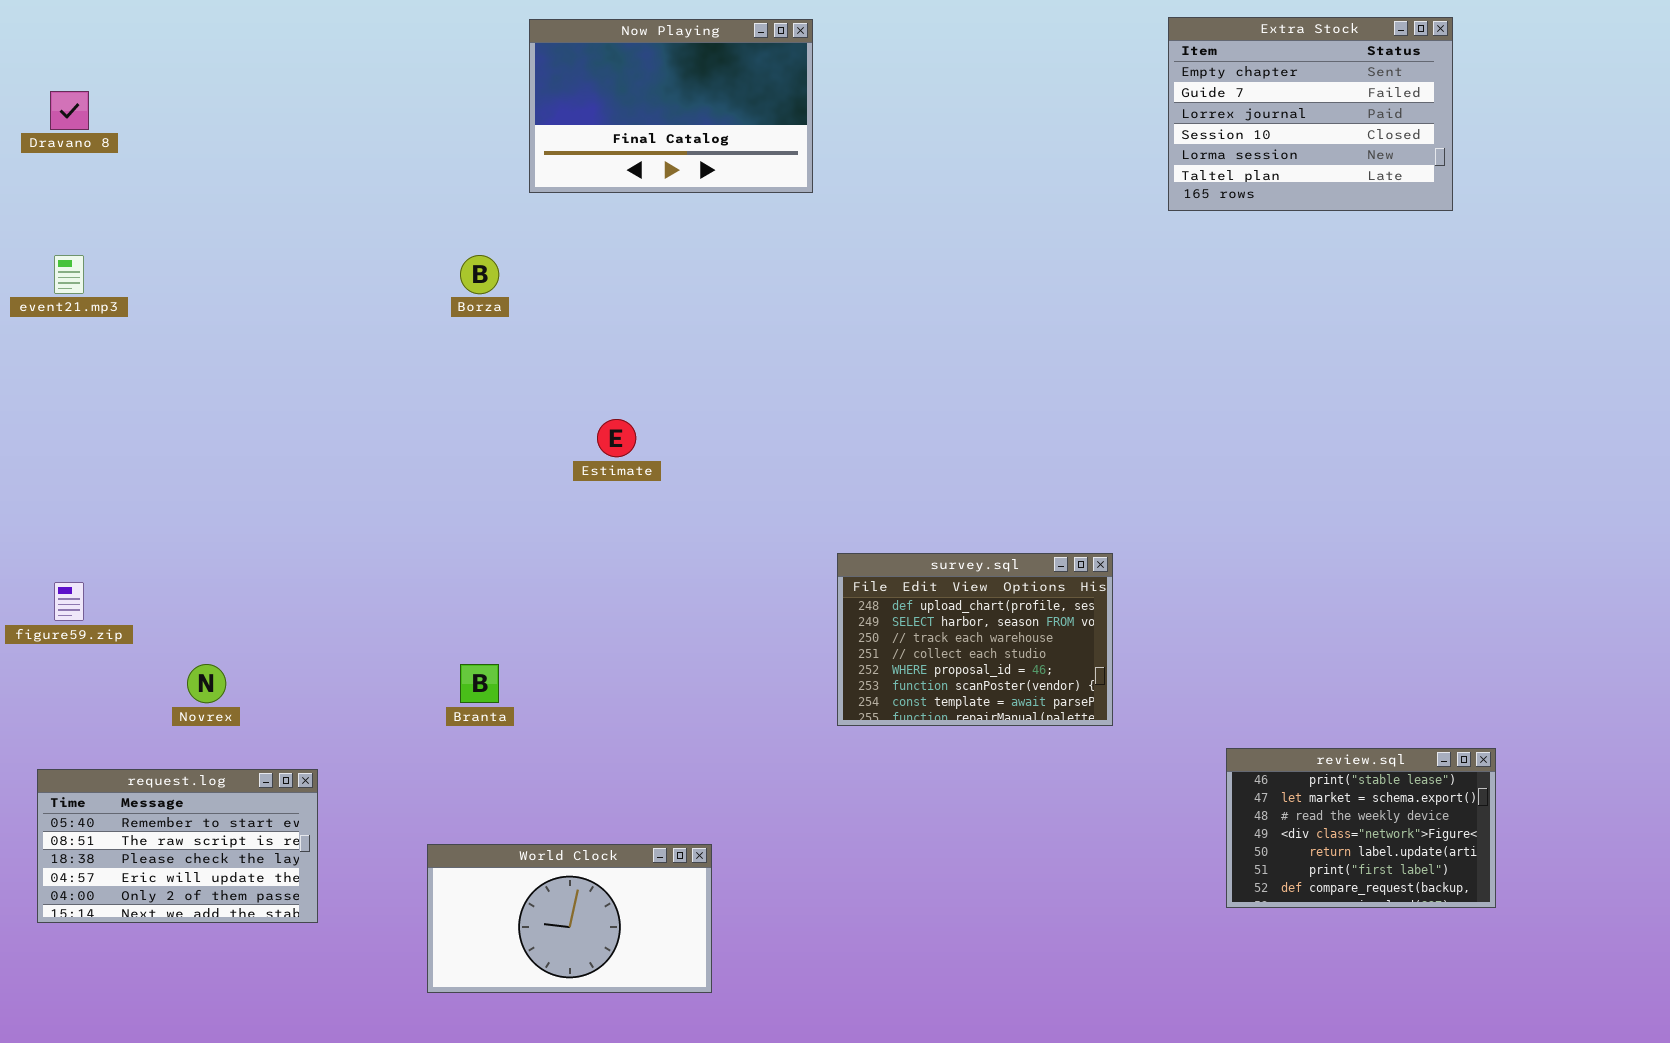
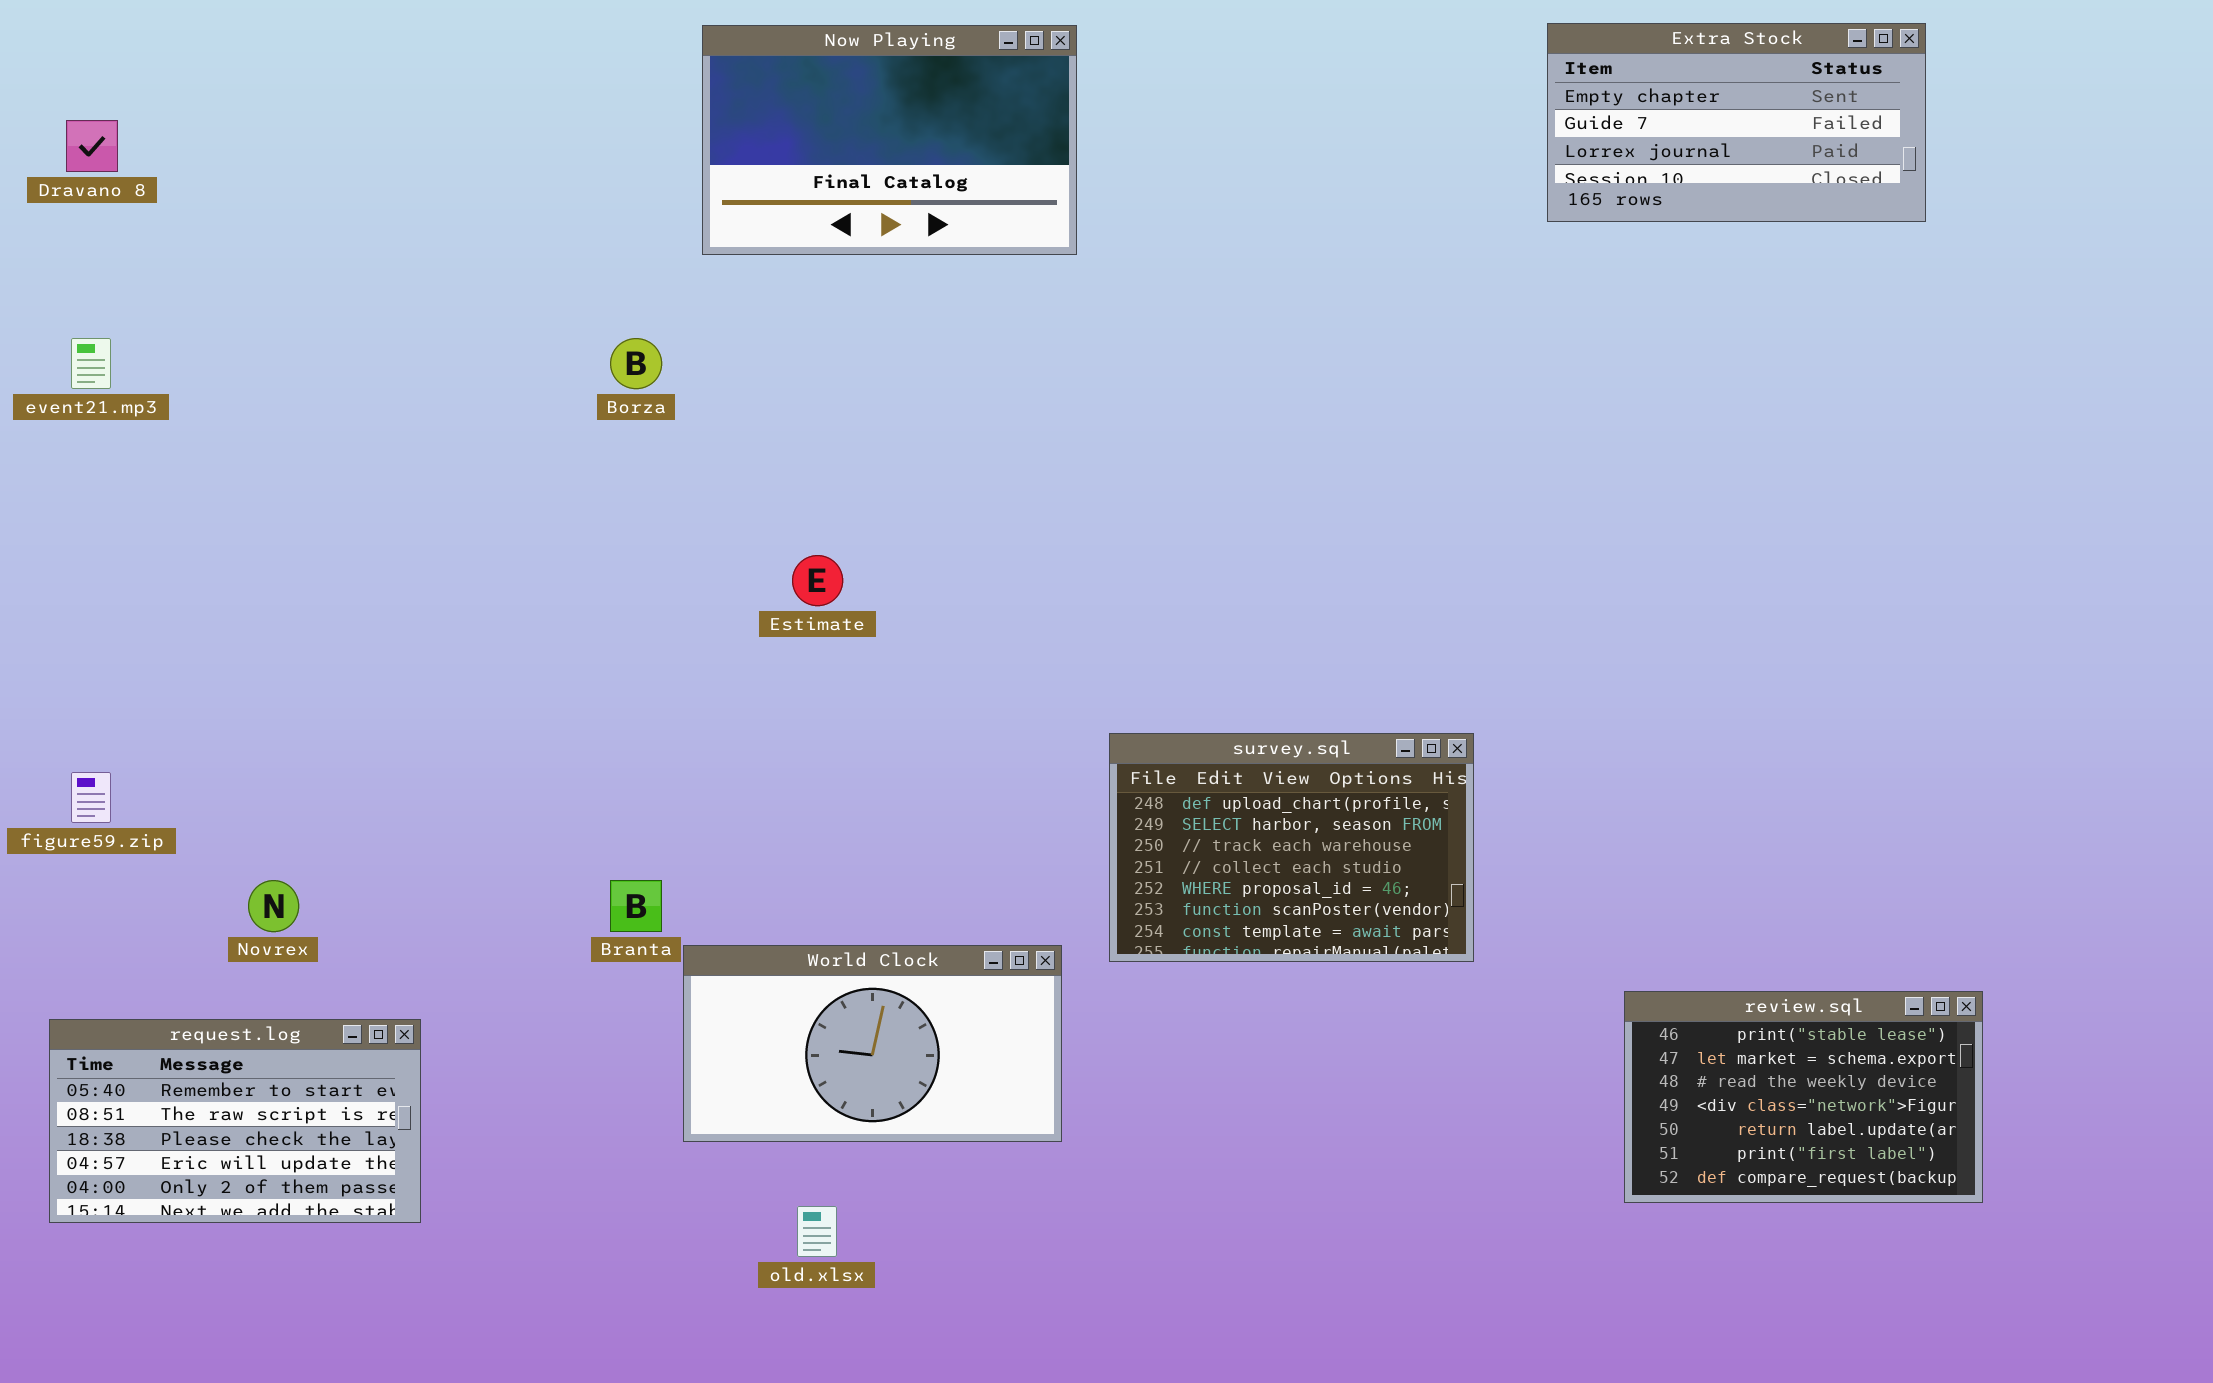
Extra Stock: [1168,17,1453,211] -> [1547,23,1926,222], resized
World Clock: [427,844,712,993] -> [683,945,1062,1142], moved

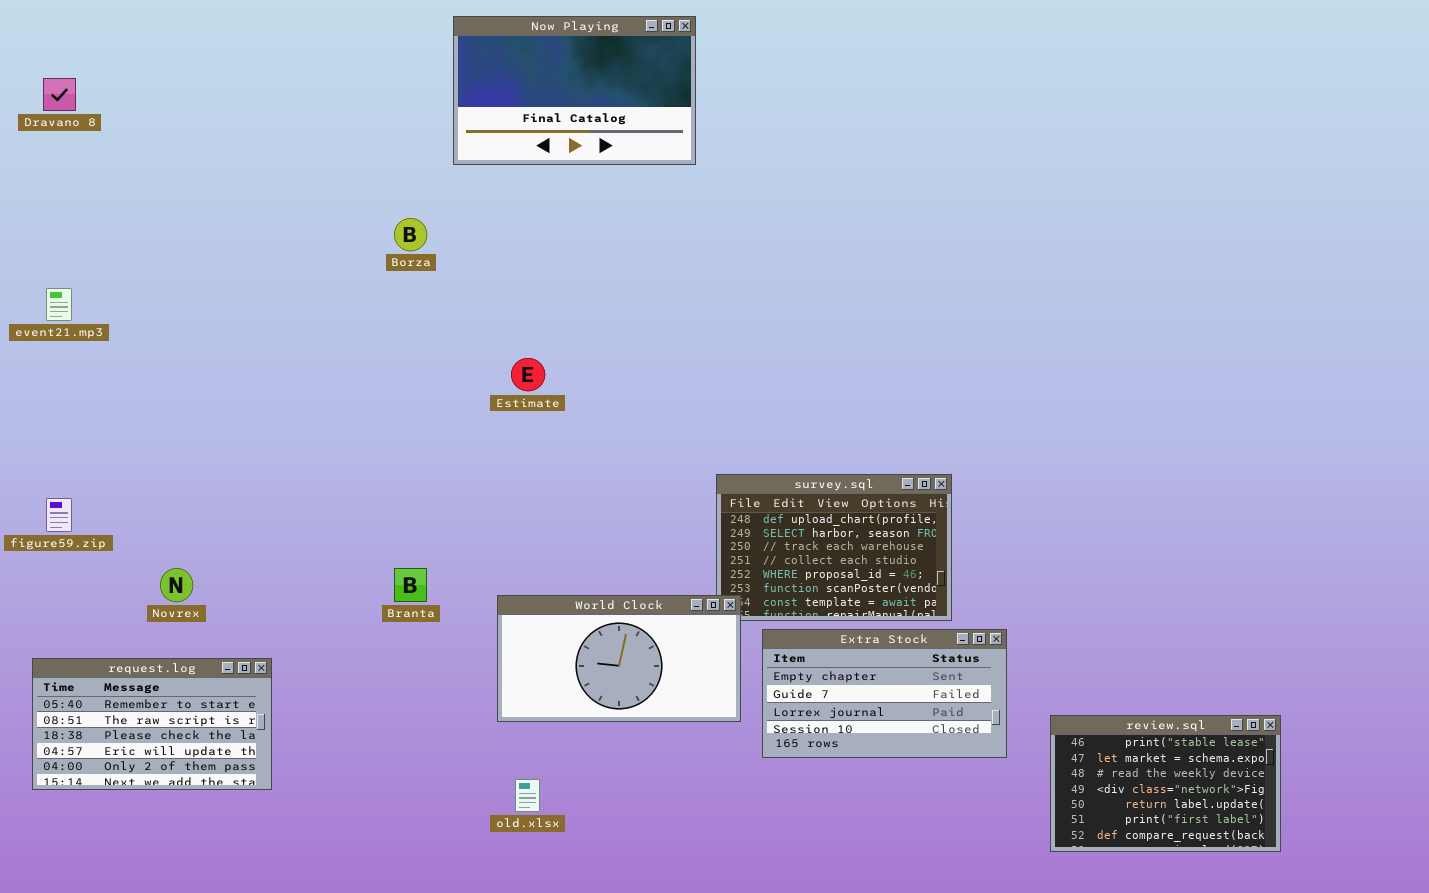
Extra Stock: [1547,23,1926,222] -> [762,629,1007,758], moved
event21.mp3: [71,338,111,389] -> [46,288,72,321], moved
World Clock: [683,945,1062,1142] -> [497,595,741,722], moved
review.sql: [1624,991,1983,1203] -> [1050,715,1281,852], moved

